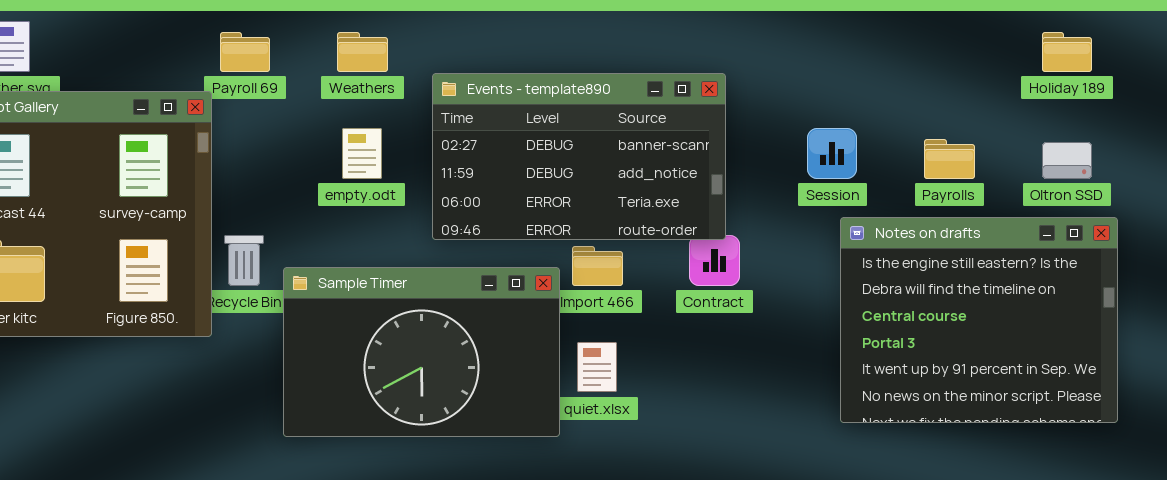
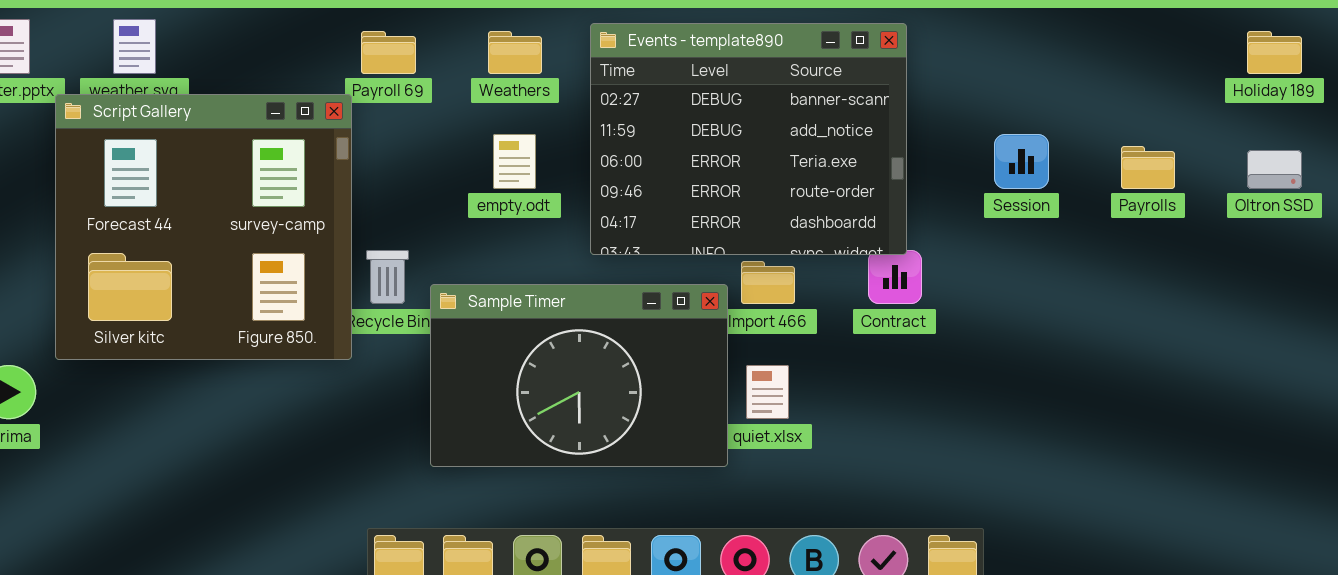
Events - template890: [432,73,726,240] -> [590,23,907,255], resized
Notes on drafts: [840,217,1118,423] -> none, closed

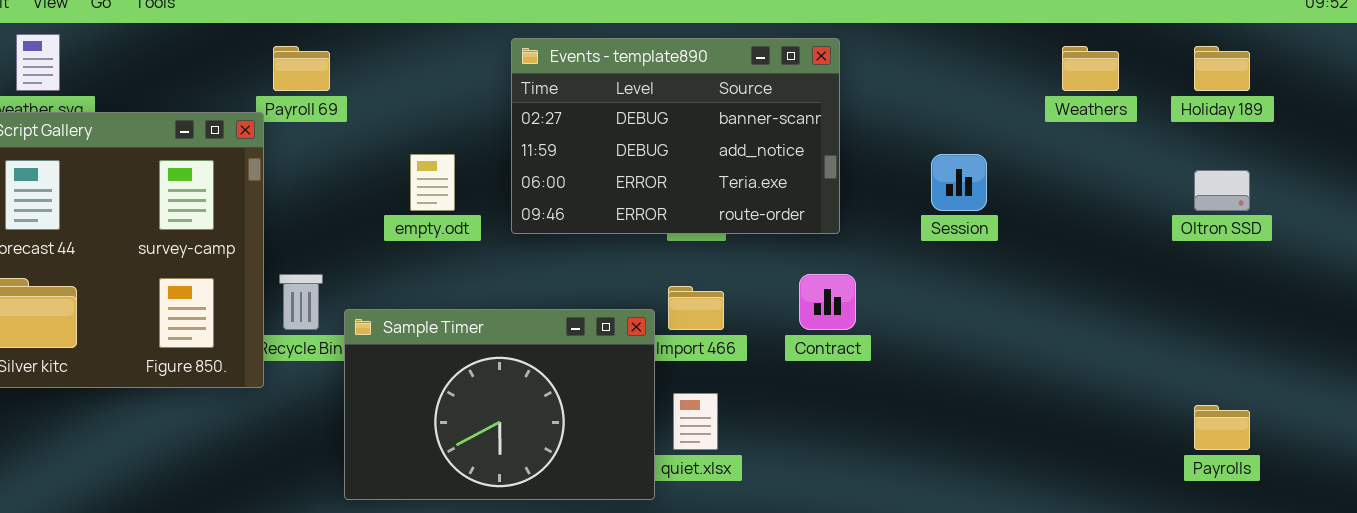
Events - template890: [590,23,907,255] -> [511,38,840,234], resized
Weathers: [488,31,542,74] -> [1062,46,1119,91], moved
Payrolls: [1121,146,1175,189] -> [1194,405,1250,450], moved

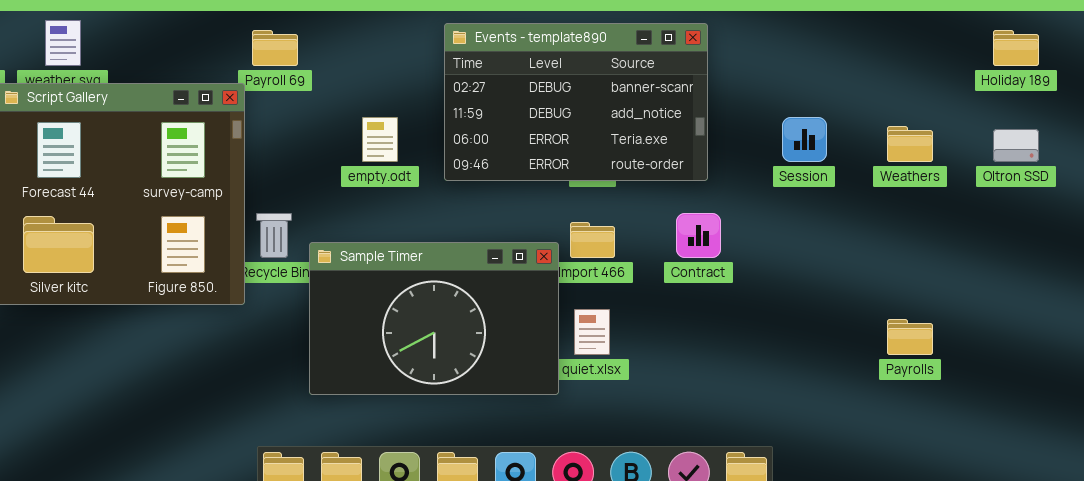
Weathers: [1062,46,1119,91] -> [887,126,933,162], moved
Payrolls: [1194,405,1250,450] -> [887,319,933,355], moved

